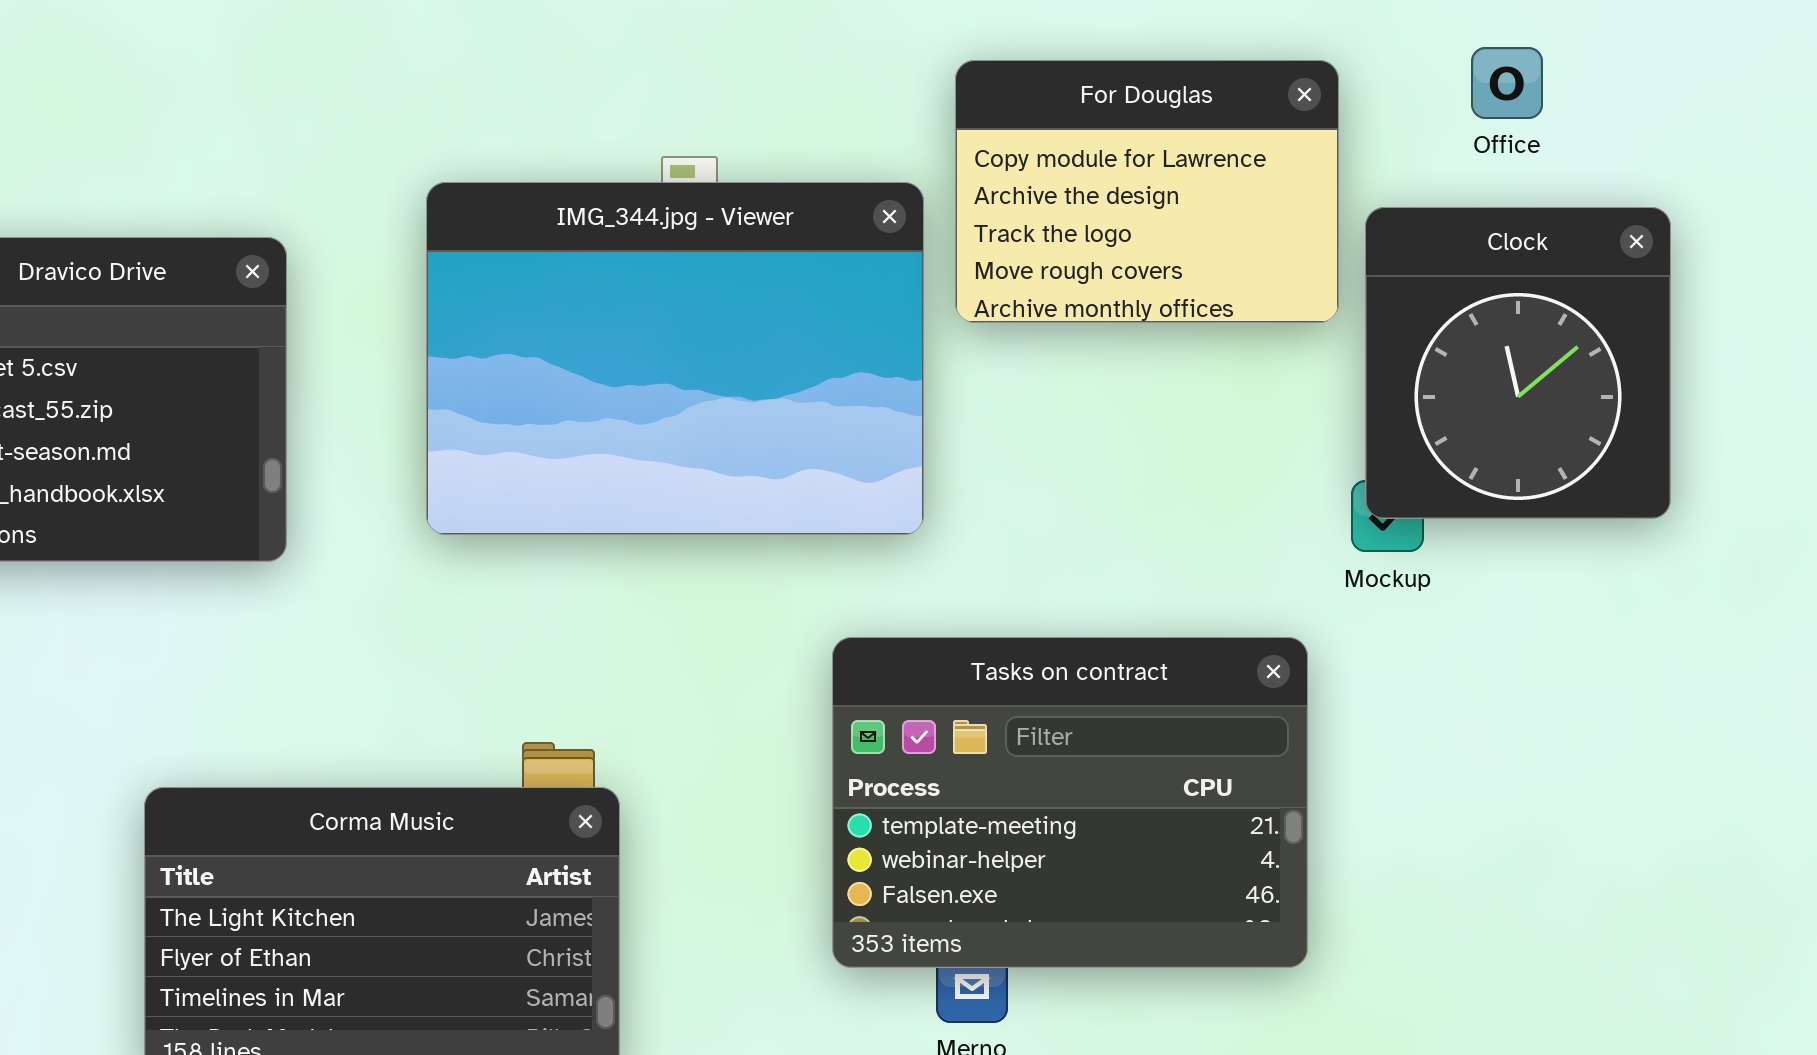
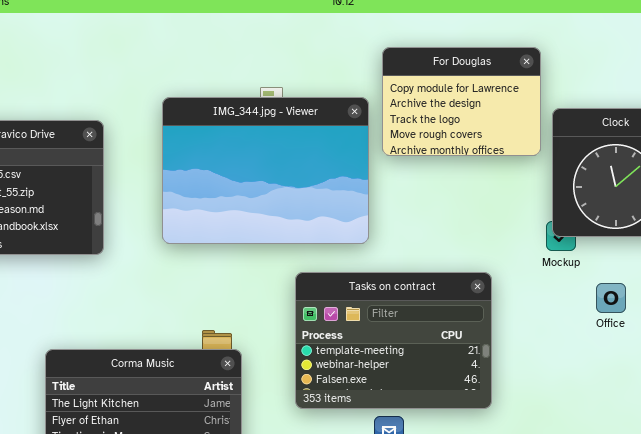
Office: [1471,47,1543,119] -> [596,283,626,313], moved
Tasks on contract: [832,637,1308,968] -> [295,272,492,409], moved

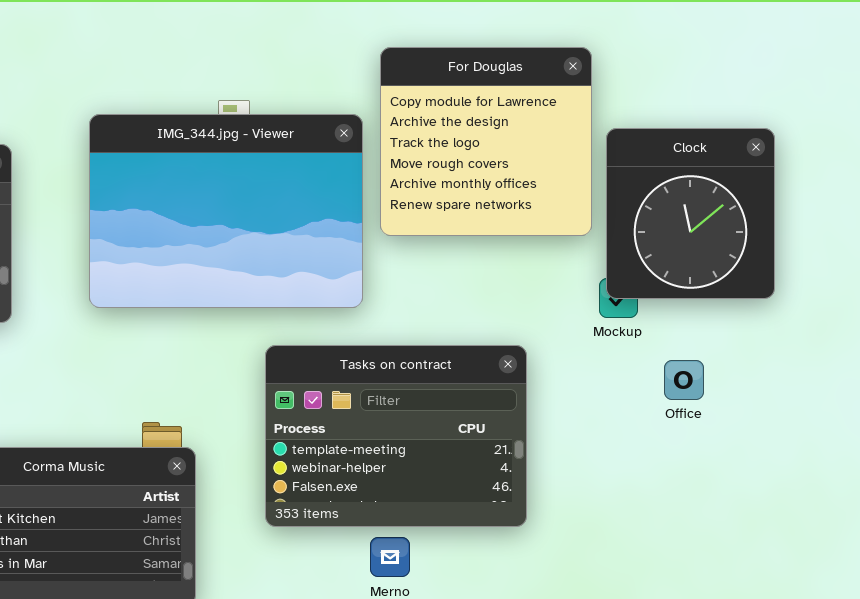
For Douglas: [382,47,541,156] -> [380,47,592,236], resized

